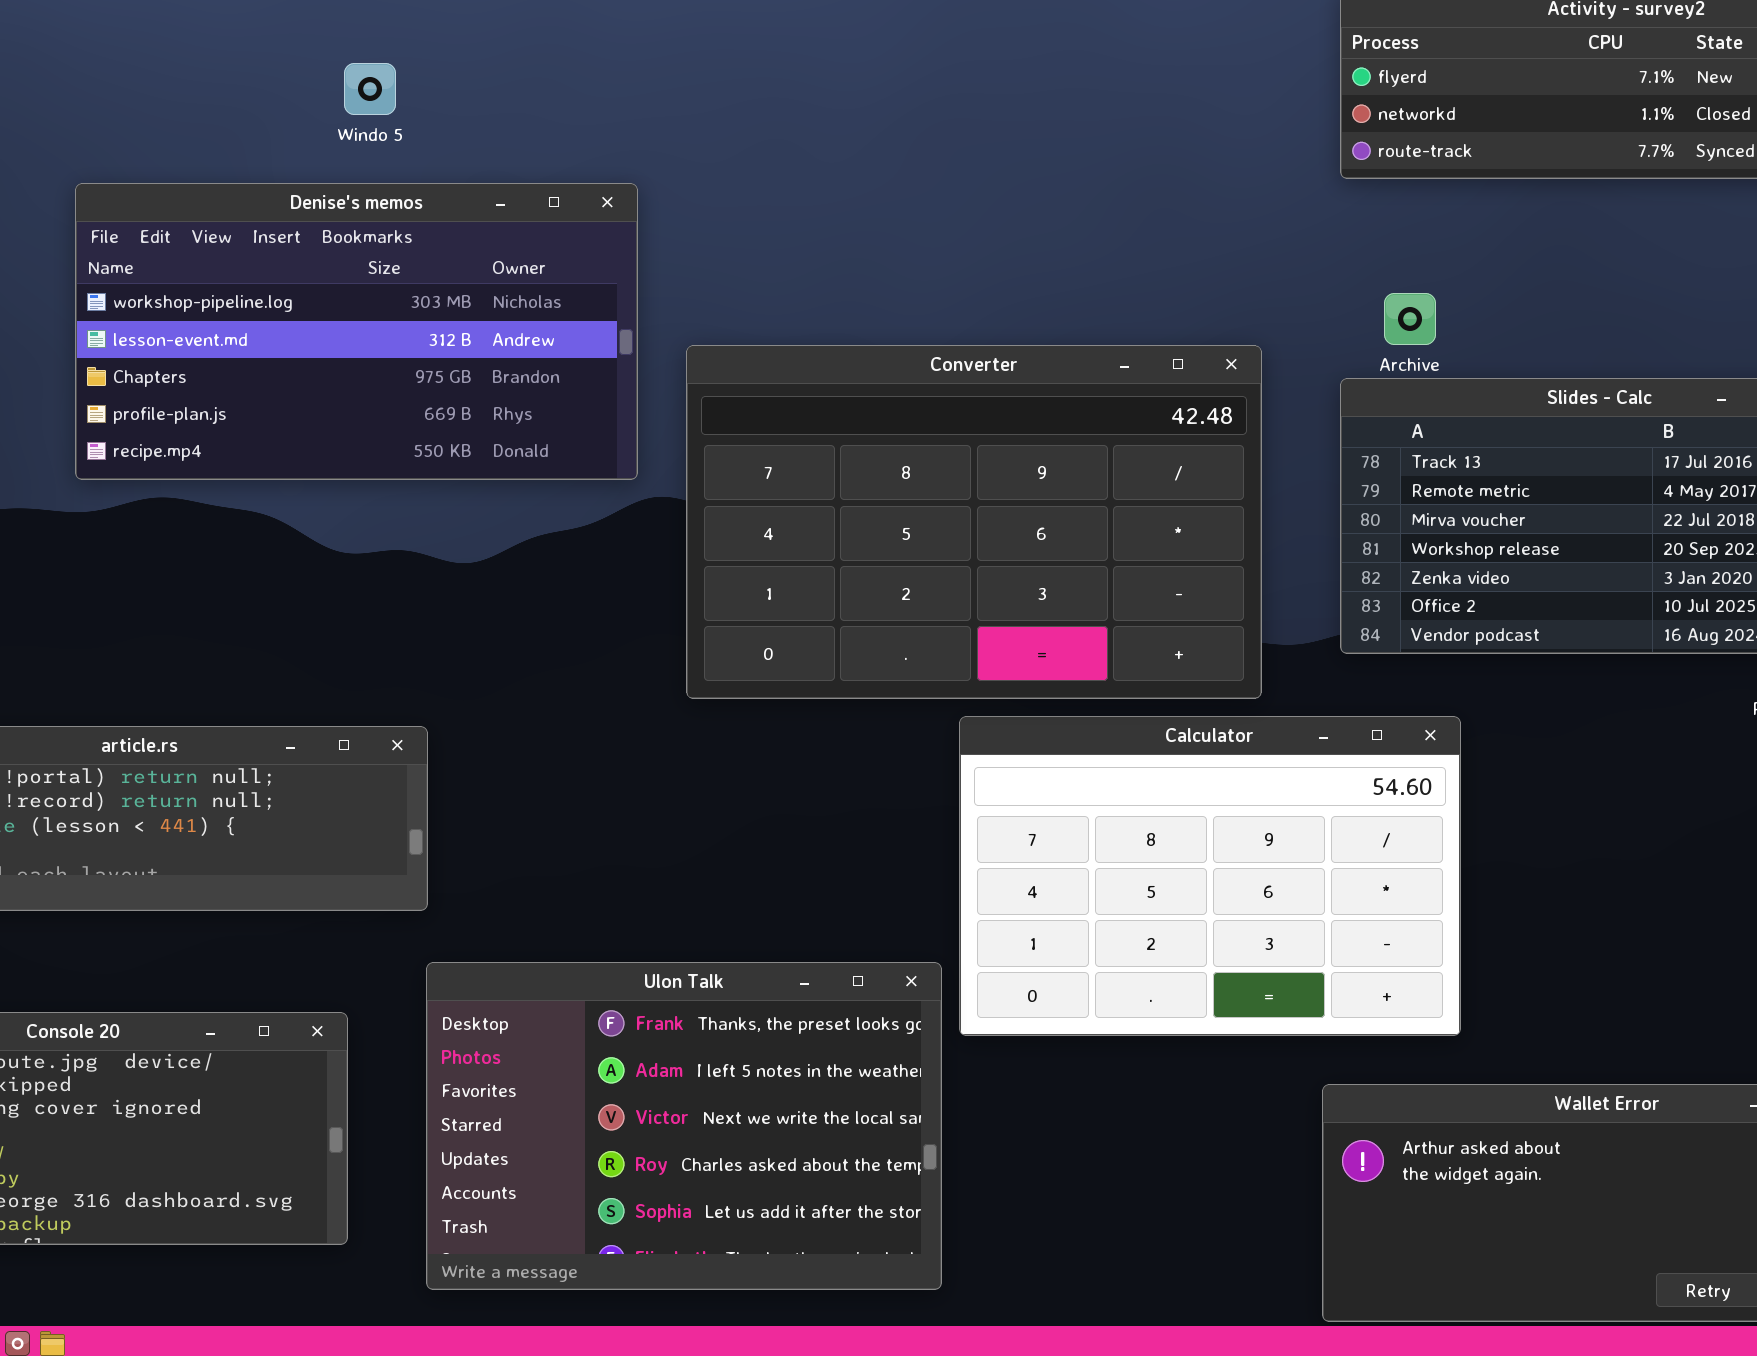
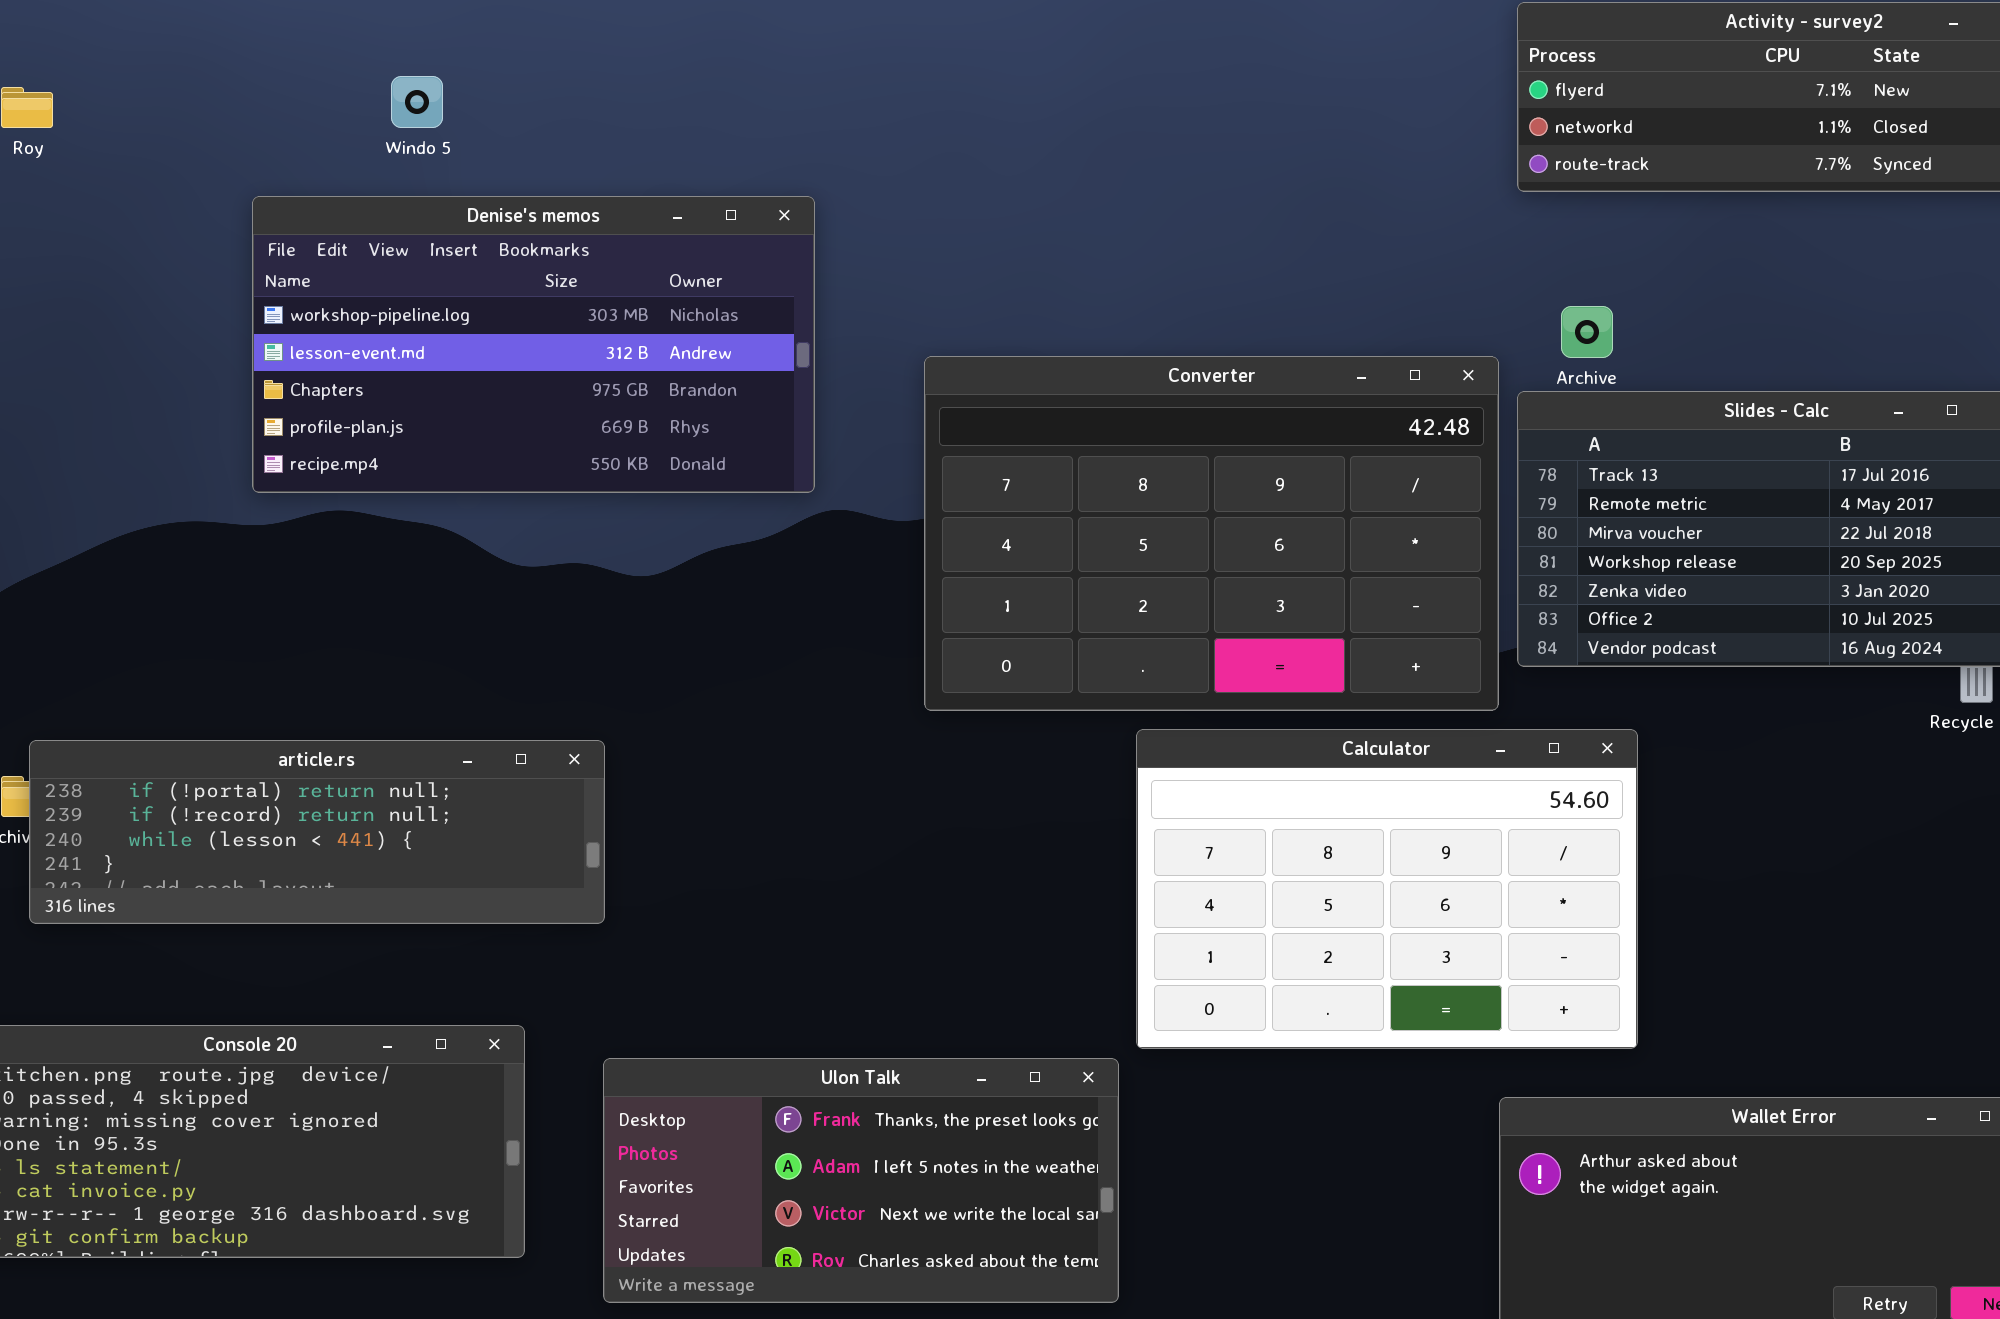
Windo 5: [344,63,396,115] -> [391,76,443,128], moved
Converter: [686,345,1262,699] -> [924,356,1499,711], moved
Ulon Talk: [426,962,942,1290] -> [603,1058,1119,1303], resized

